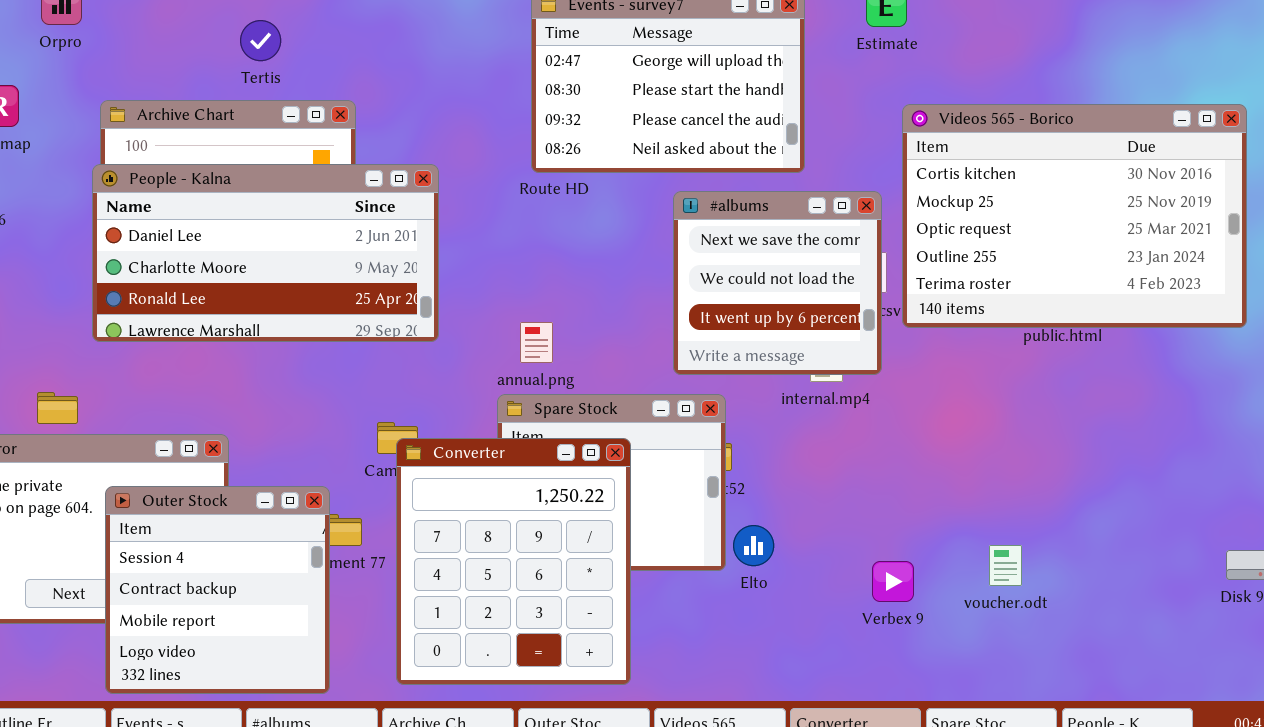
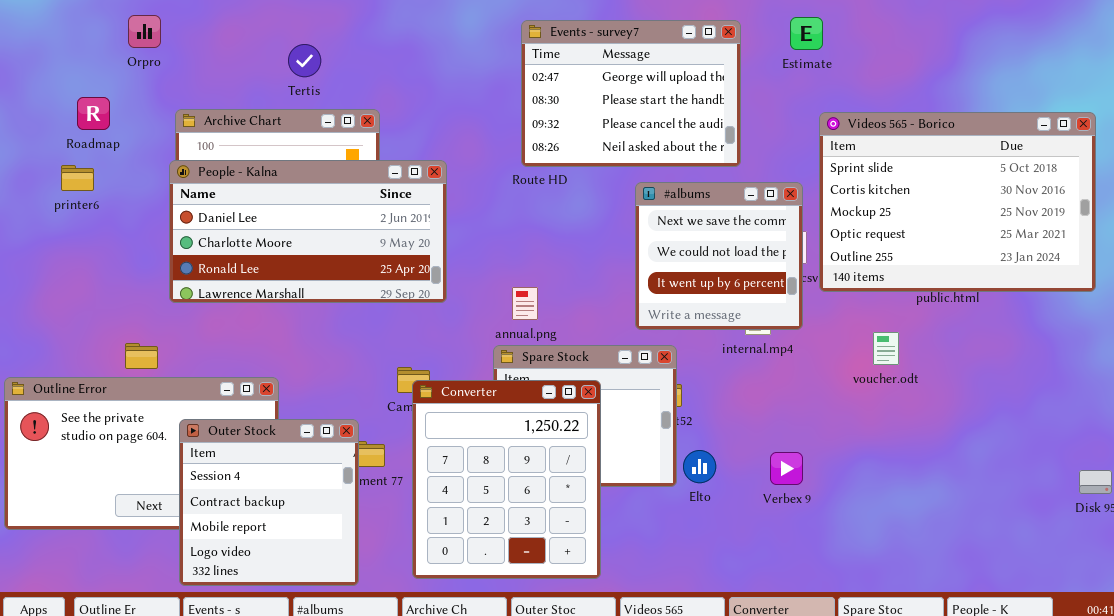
Videos 565 - Borico: [902,104,1247,328] -> [819,112,1096,292], scrolled up 1 row
voucher.odt: [989,545,1022,586] -> [873,332,899,365], moved
Verbex 9: [872,561,914,602] -> [770,452,803,485], moved

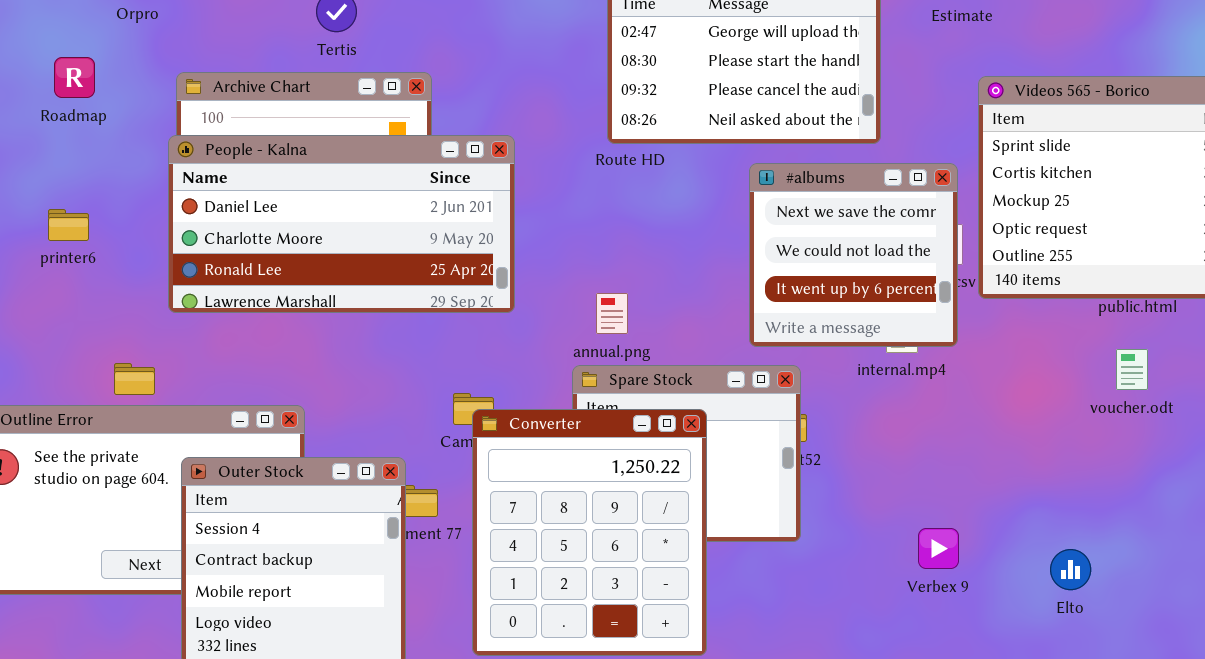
printer6: [61,165,94,191] -> [48,209,89,241], moved
voucher.odt: [873,332,899,365] -> [1116,349,1148,390], moved
Elto: [683,450,716,483] -> [1050,549,1091,590], moved
Verbex 9: [770,452,803,485] -> [918,528,959,569], moved

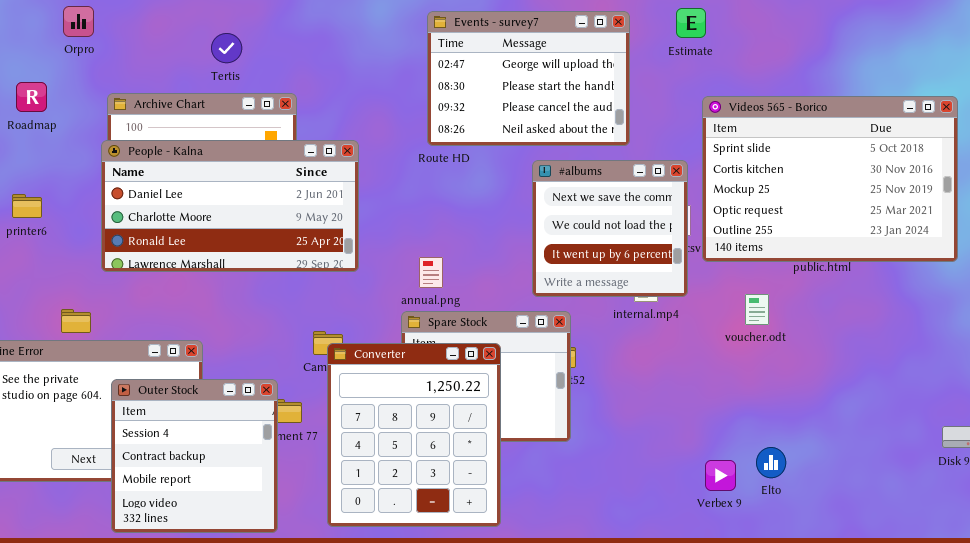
voucher.odt: [1116,349,1148,390] -> [745,294,769,325], moved
Verbex 9: [918,528,959,569] -> [705,460,736,491], moved

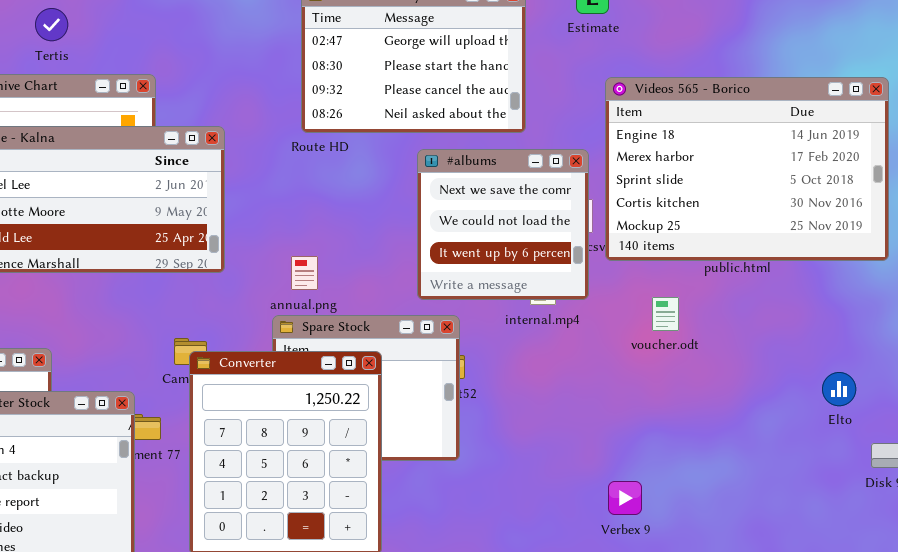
Tertis: [211,33,242,63] -> [35,8,68,41], moved
Videos 565 - Borico: [702,96,958,262] -> [605,77,889,261], scrolled up 2 rows
Elto: [756,447,786,478] -> [822,372,856,406], moved

